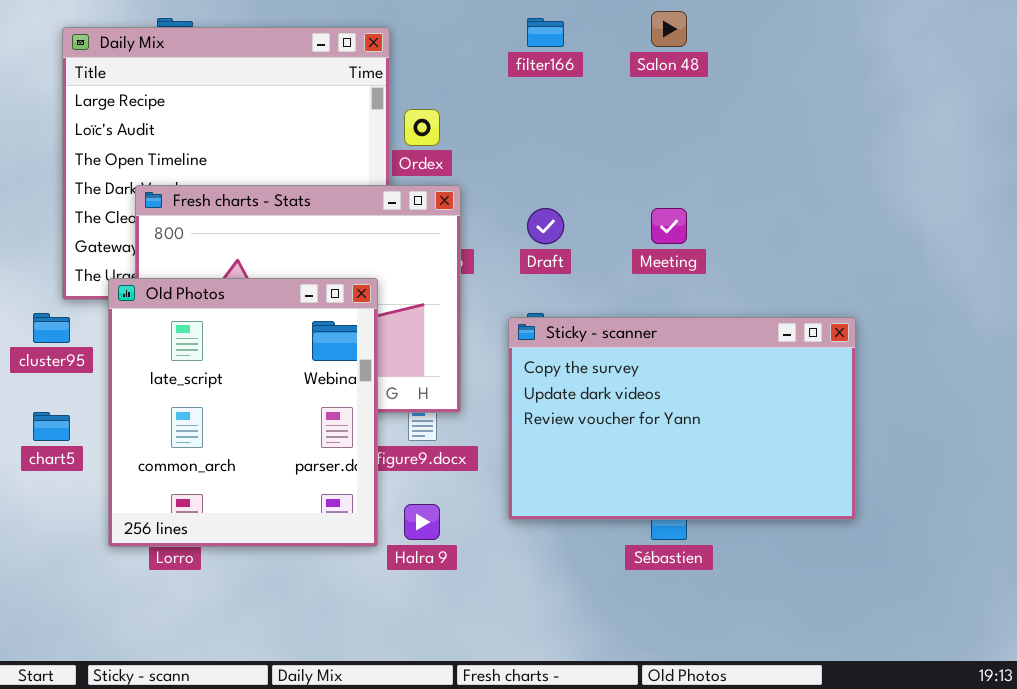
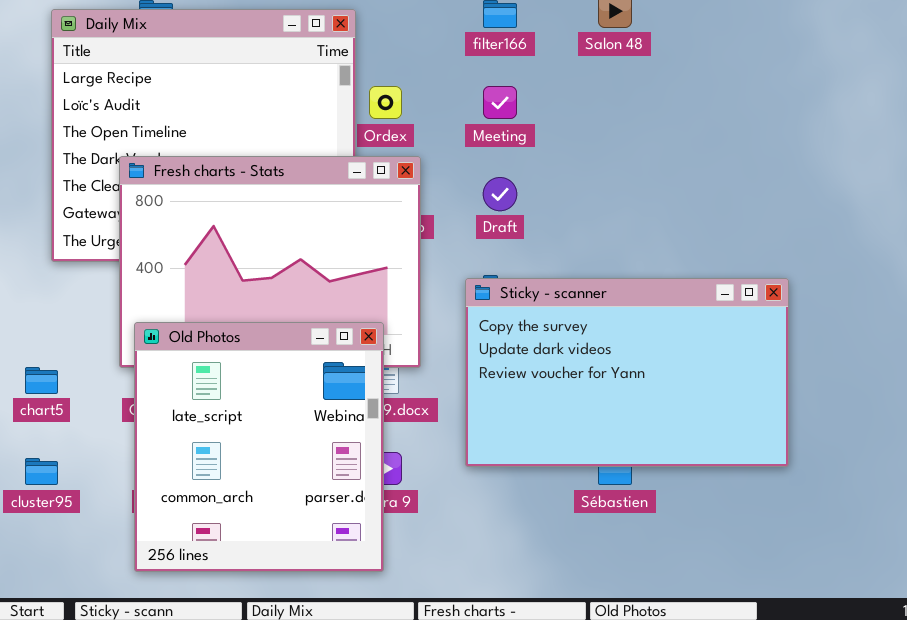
Meeting: [651,208,687,244] -> [483,86,517,119], moved
Old Photos: [108,278,378,547] -> [134,322,384,572], moved
cluster95: [33,313,70,343] -> [25,458,58,485], moved

